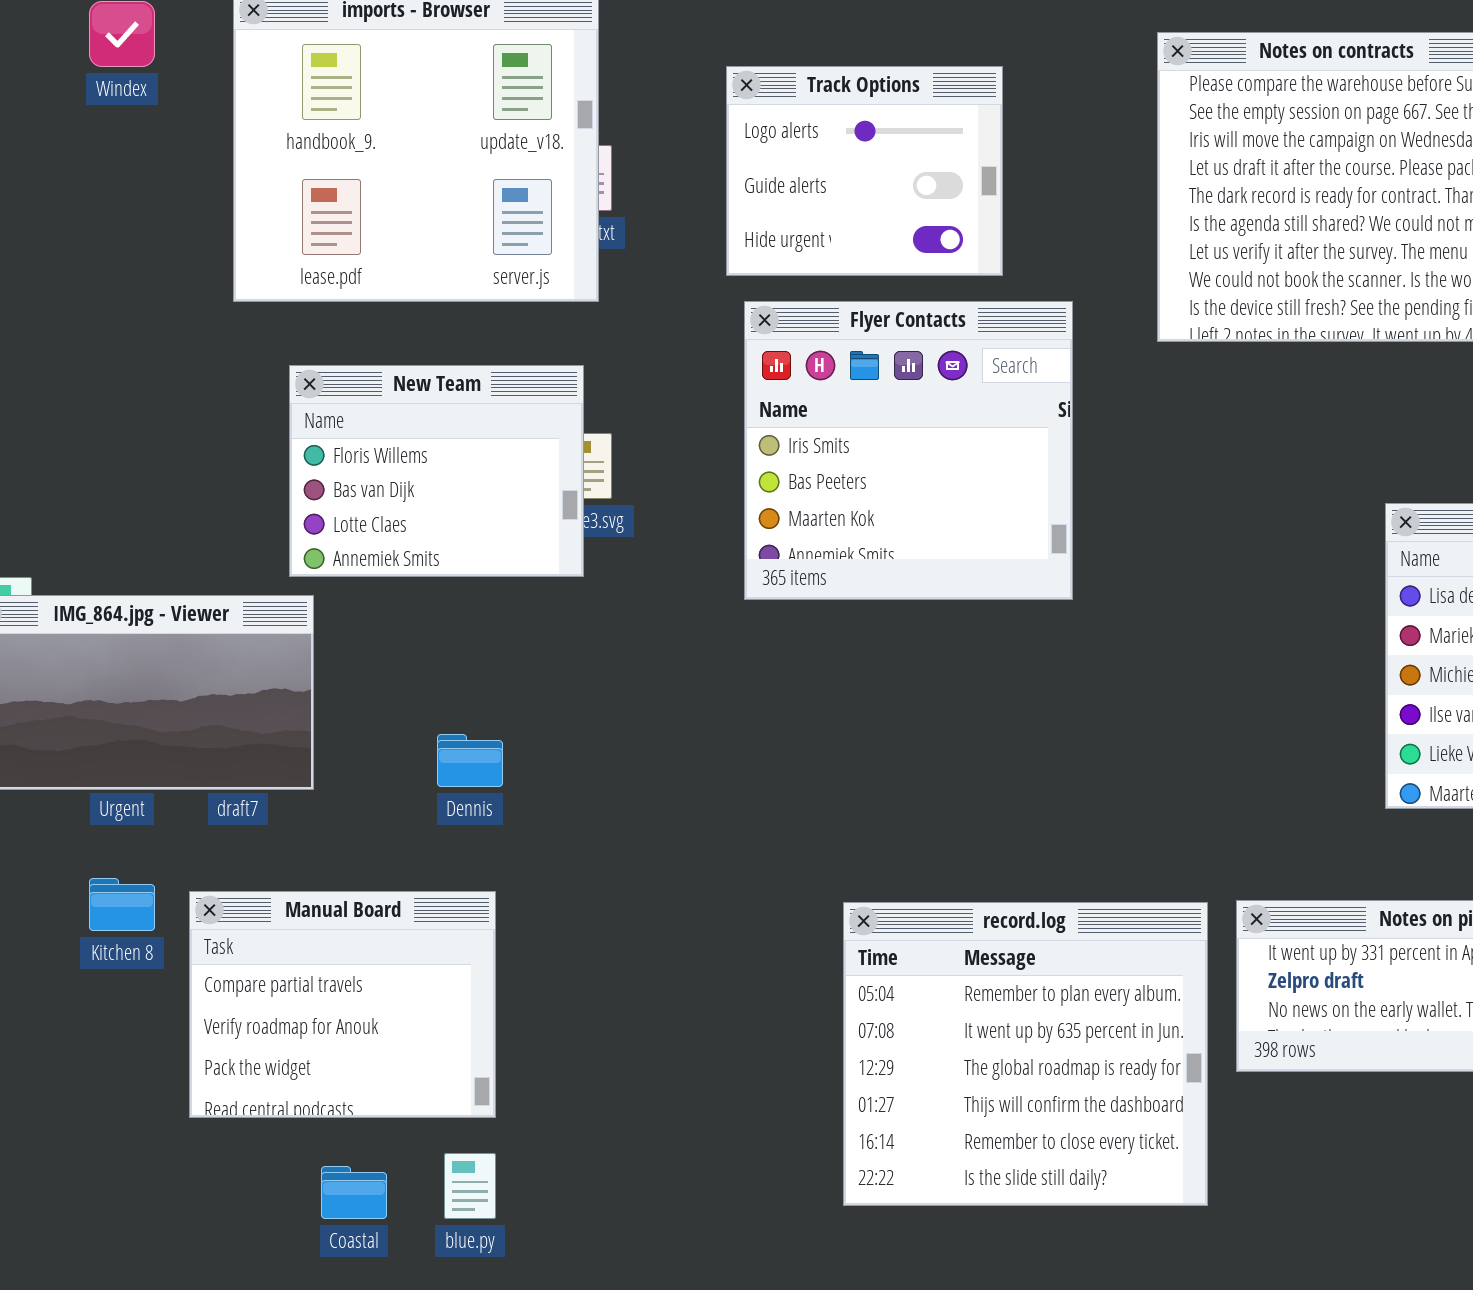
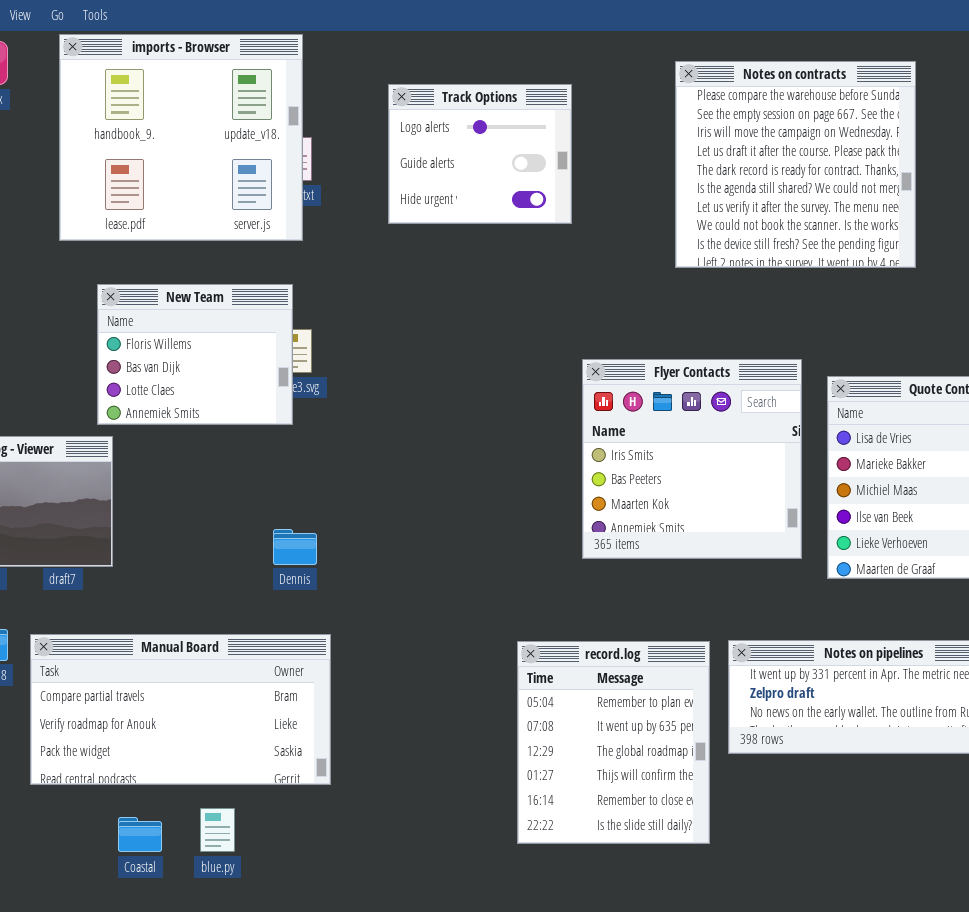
Flyer Contacts: [744,301,1073,600] -> [582,359,802,559], moved
Dennis: [437,734,503,787] -> [273,529,317,565], moved
Manual Board: [189,891,496,1118] -> [30,634,331,785], resized
record.log: [843,902,1208,1206] -> [517,641,710,844], resized

